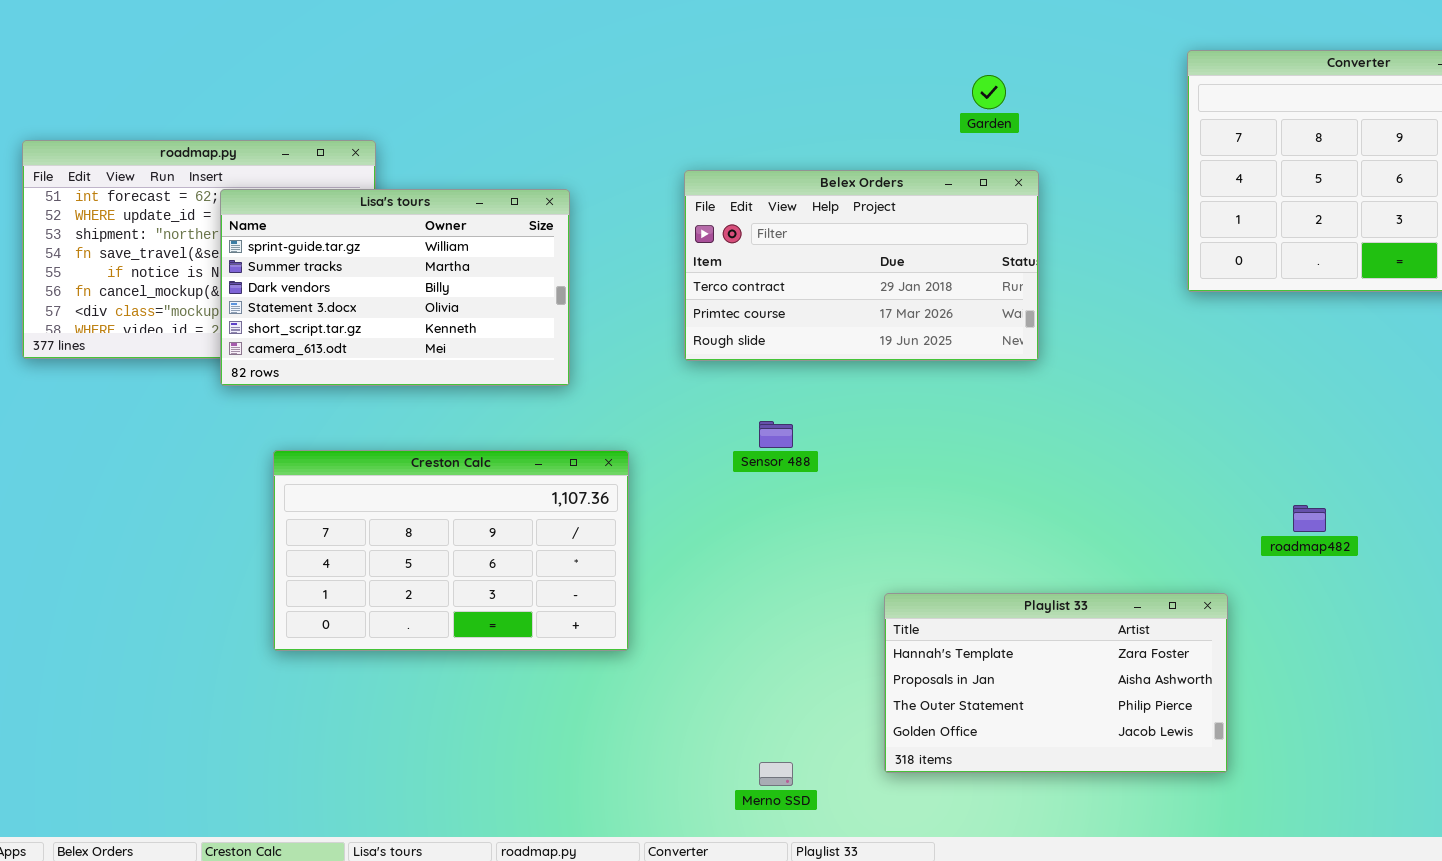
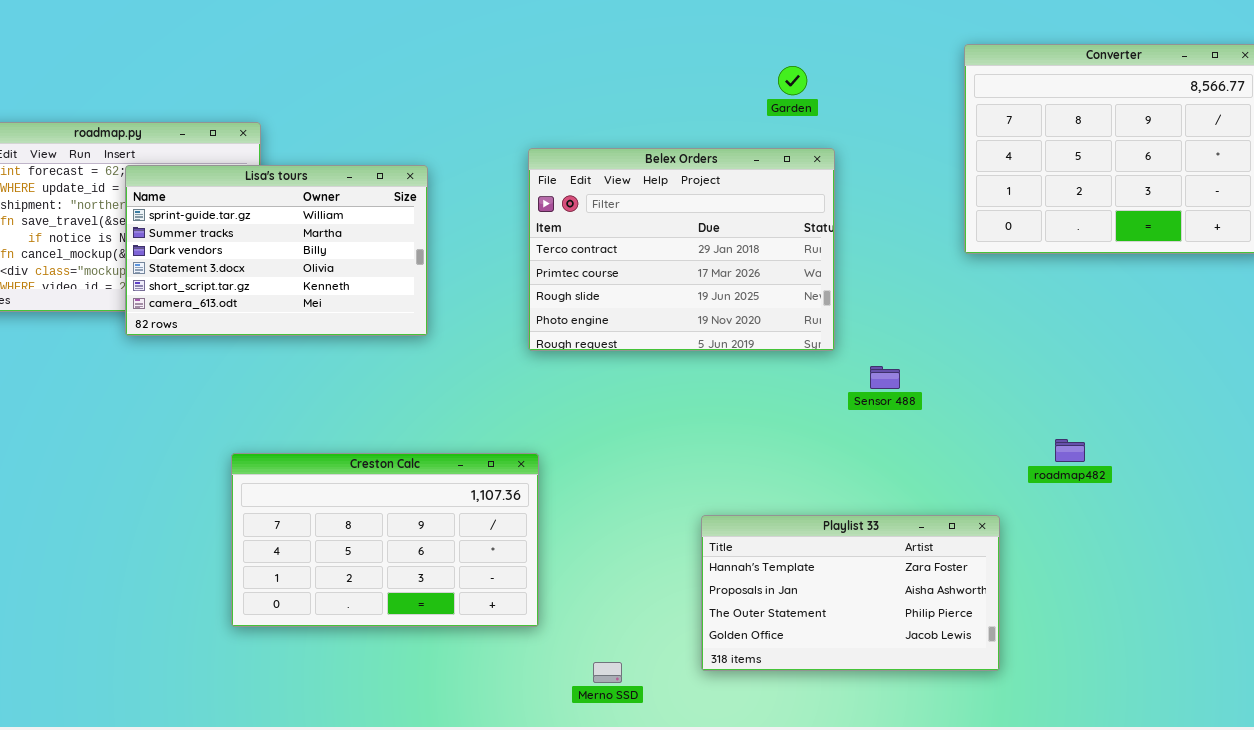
Belex Orders: [684,170,1039,361] -> [528,148,835,351], resized
Sensor 488: [759,421,793,448] -> [870,366,900,389], moved
Creston Calc: [273,450,629,651] -> [231,453,539,627], moved

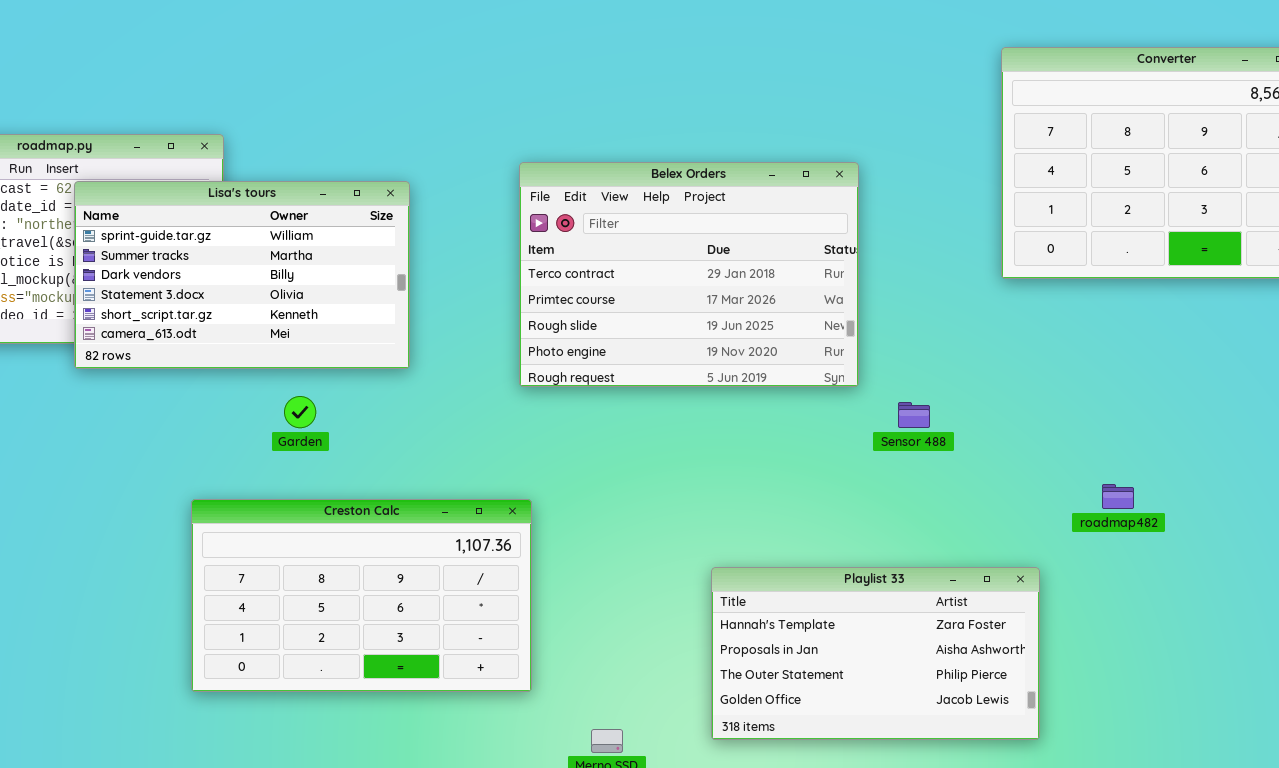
Garden: [778,66,807,95] -> [284,396,316,428], moved

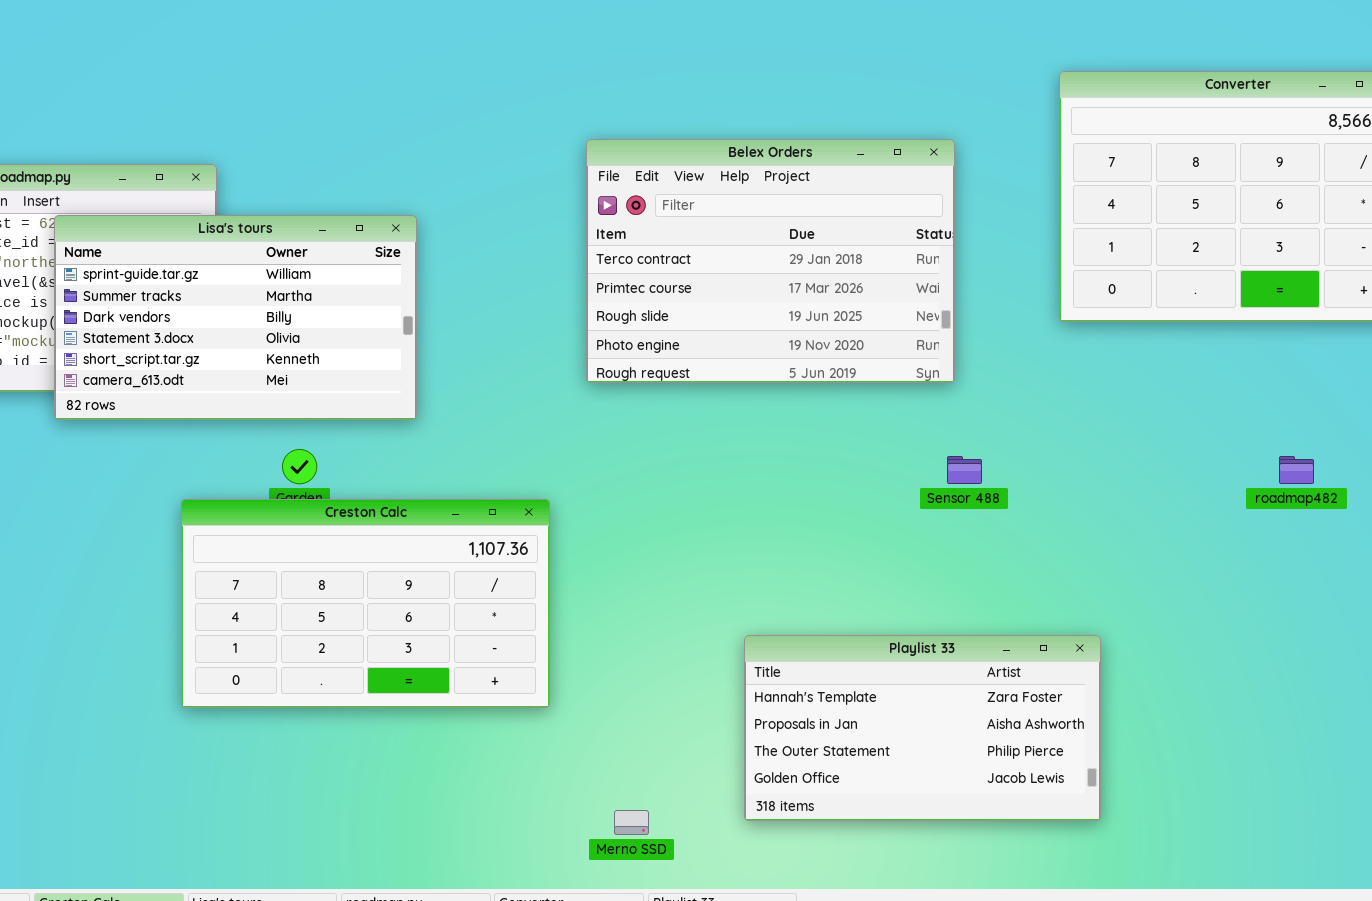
Belex Orders: [519,162,859,387] -> [586,139,955,383], moved
roadmap482: [1102,484,1134,509] -> [1279,456,1314,484], moved
Creston Calc: [191,499,532,692] -> [181,499,550,708], moved

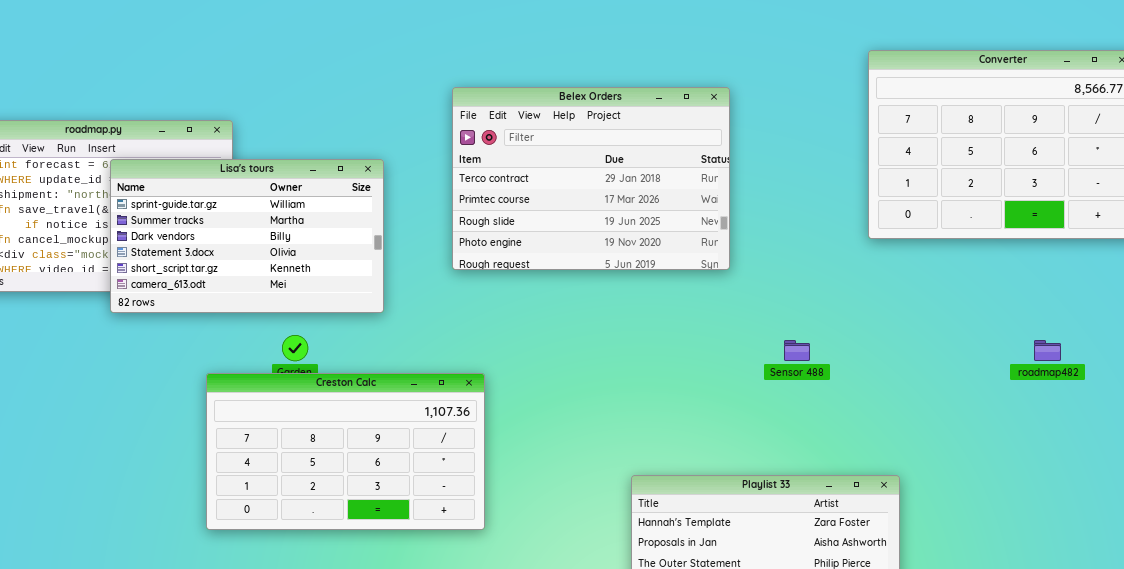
Belex Orders: [586,139,955,383] -> [452,87,730,270], moved

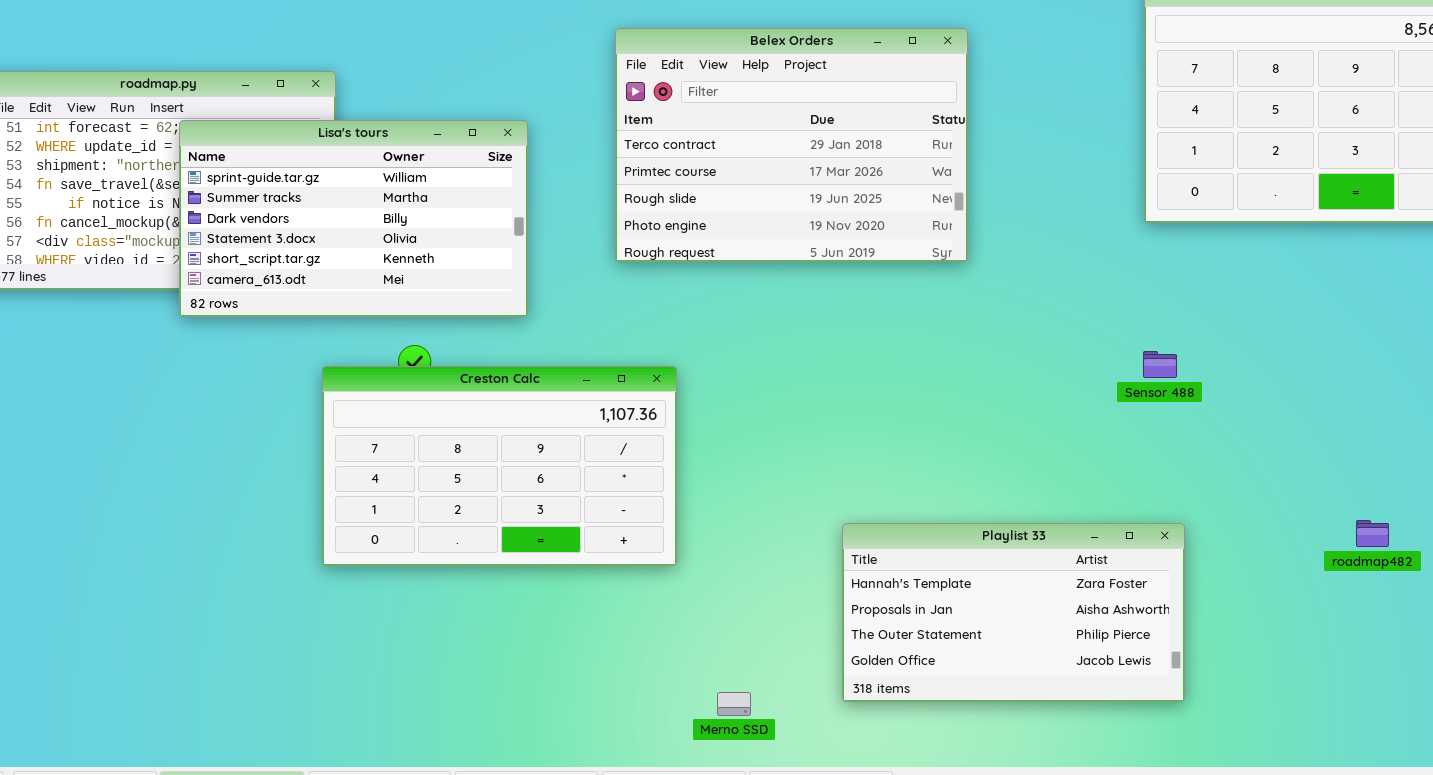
Sensor 488: [784,340,810,361] -> [1143,351,1177,378], moved
roadmap482: [1034,340,1061,361] -> [1356,520,1389,547], moved
Creston Calc: [206,373,485,530] -> [322,366,677,566], moved

